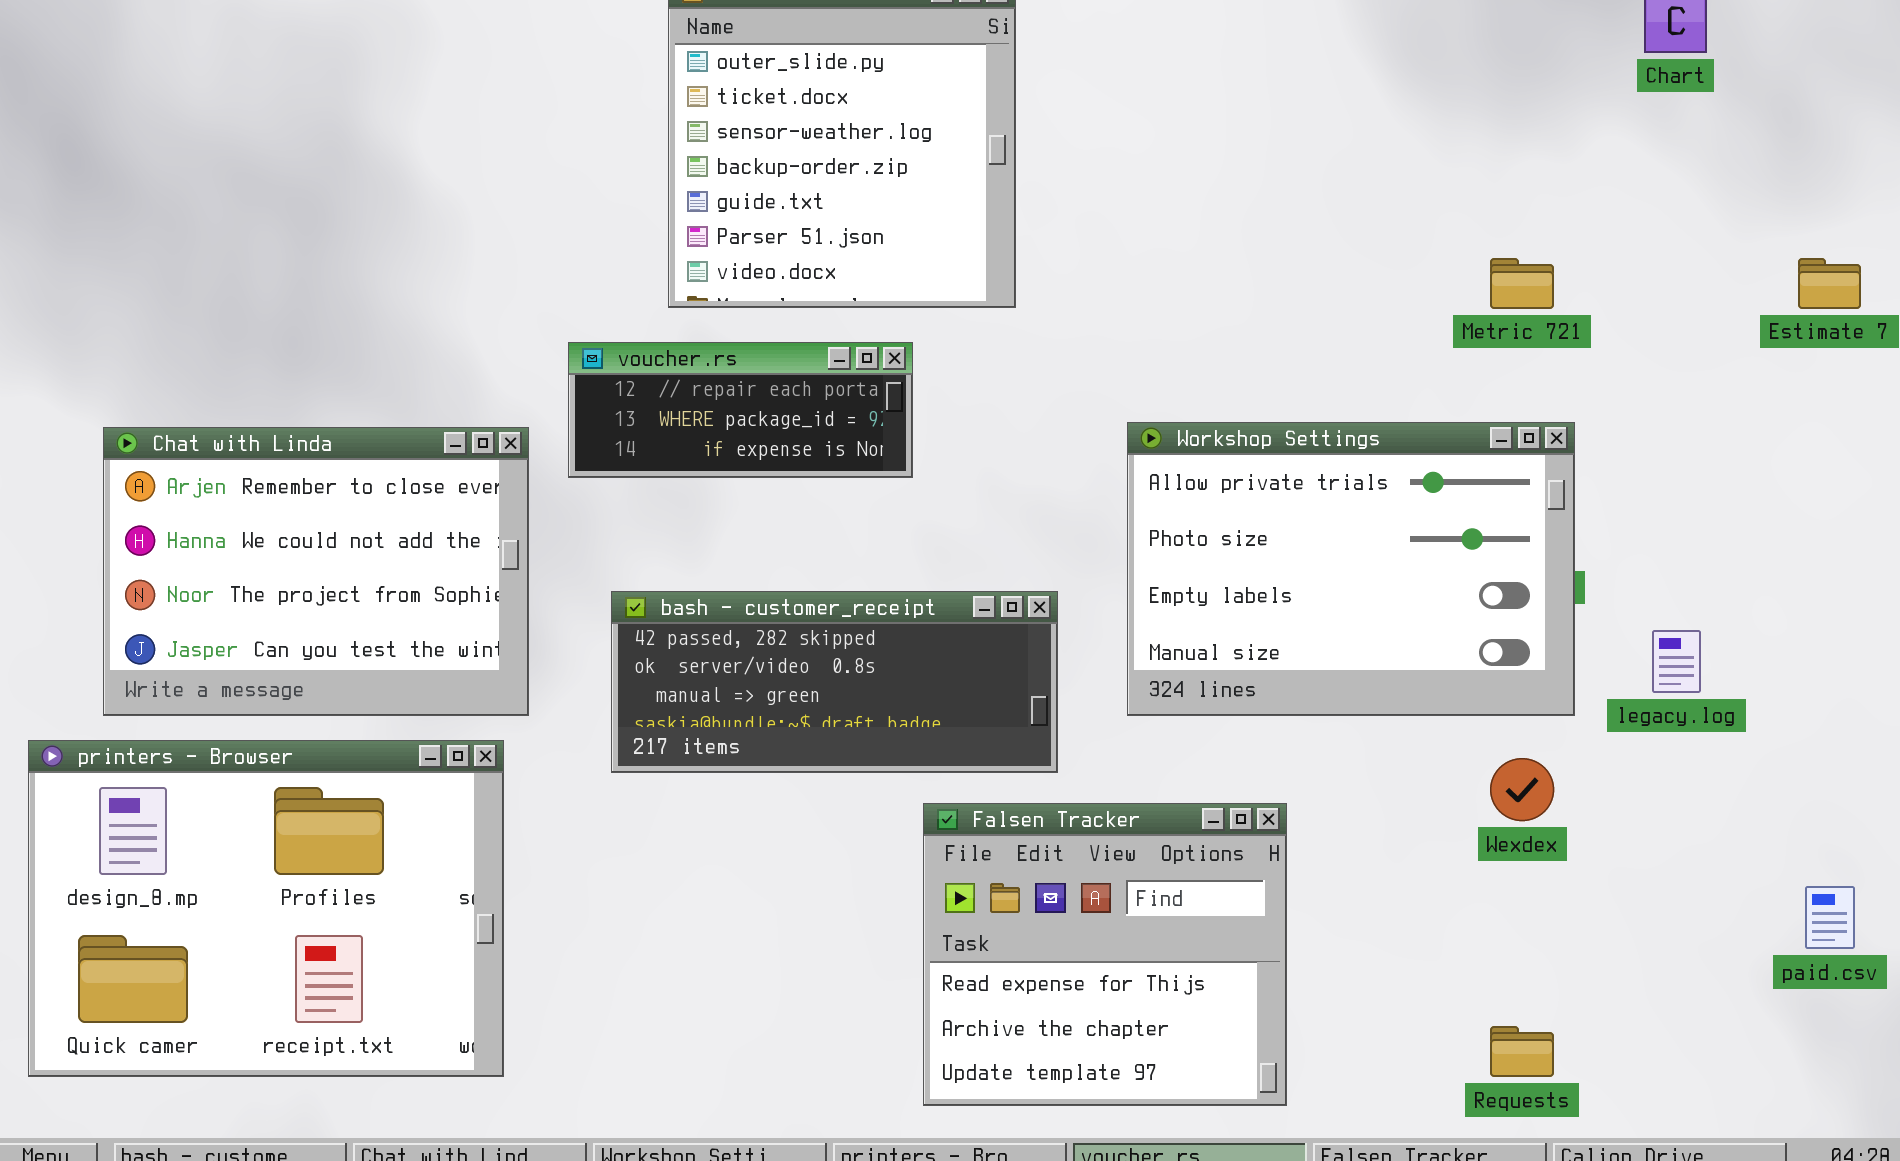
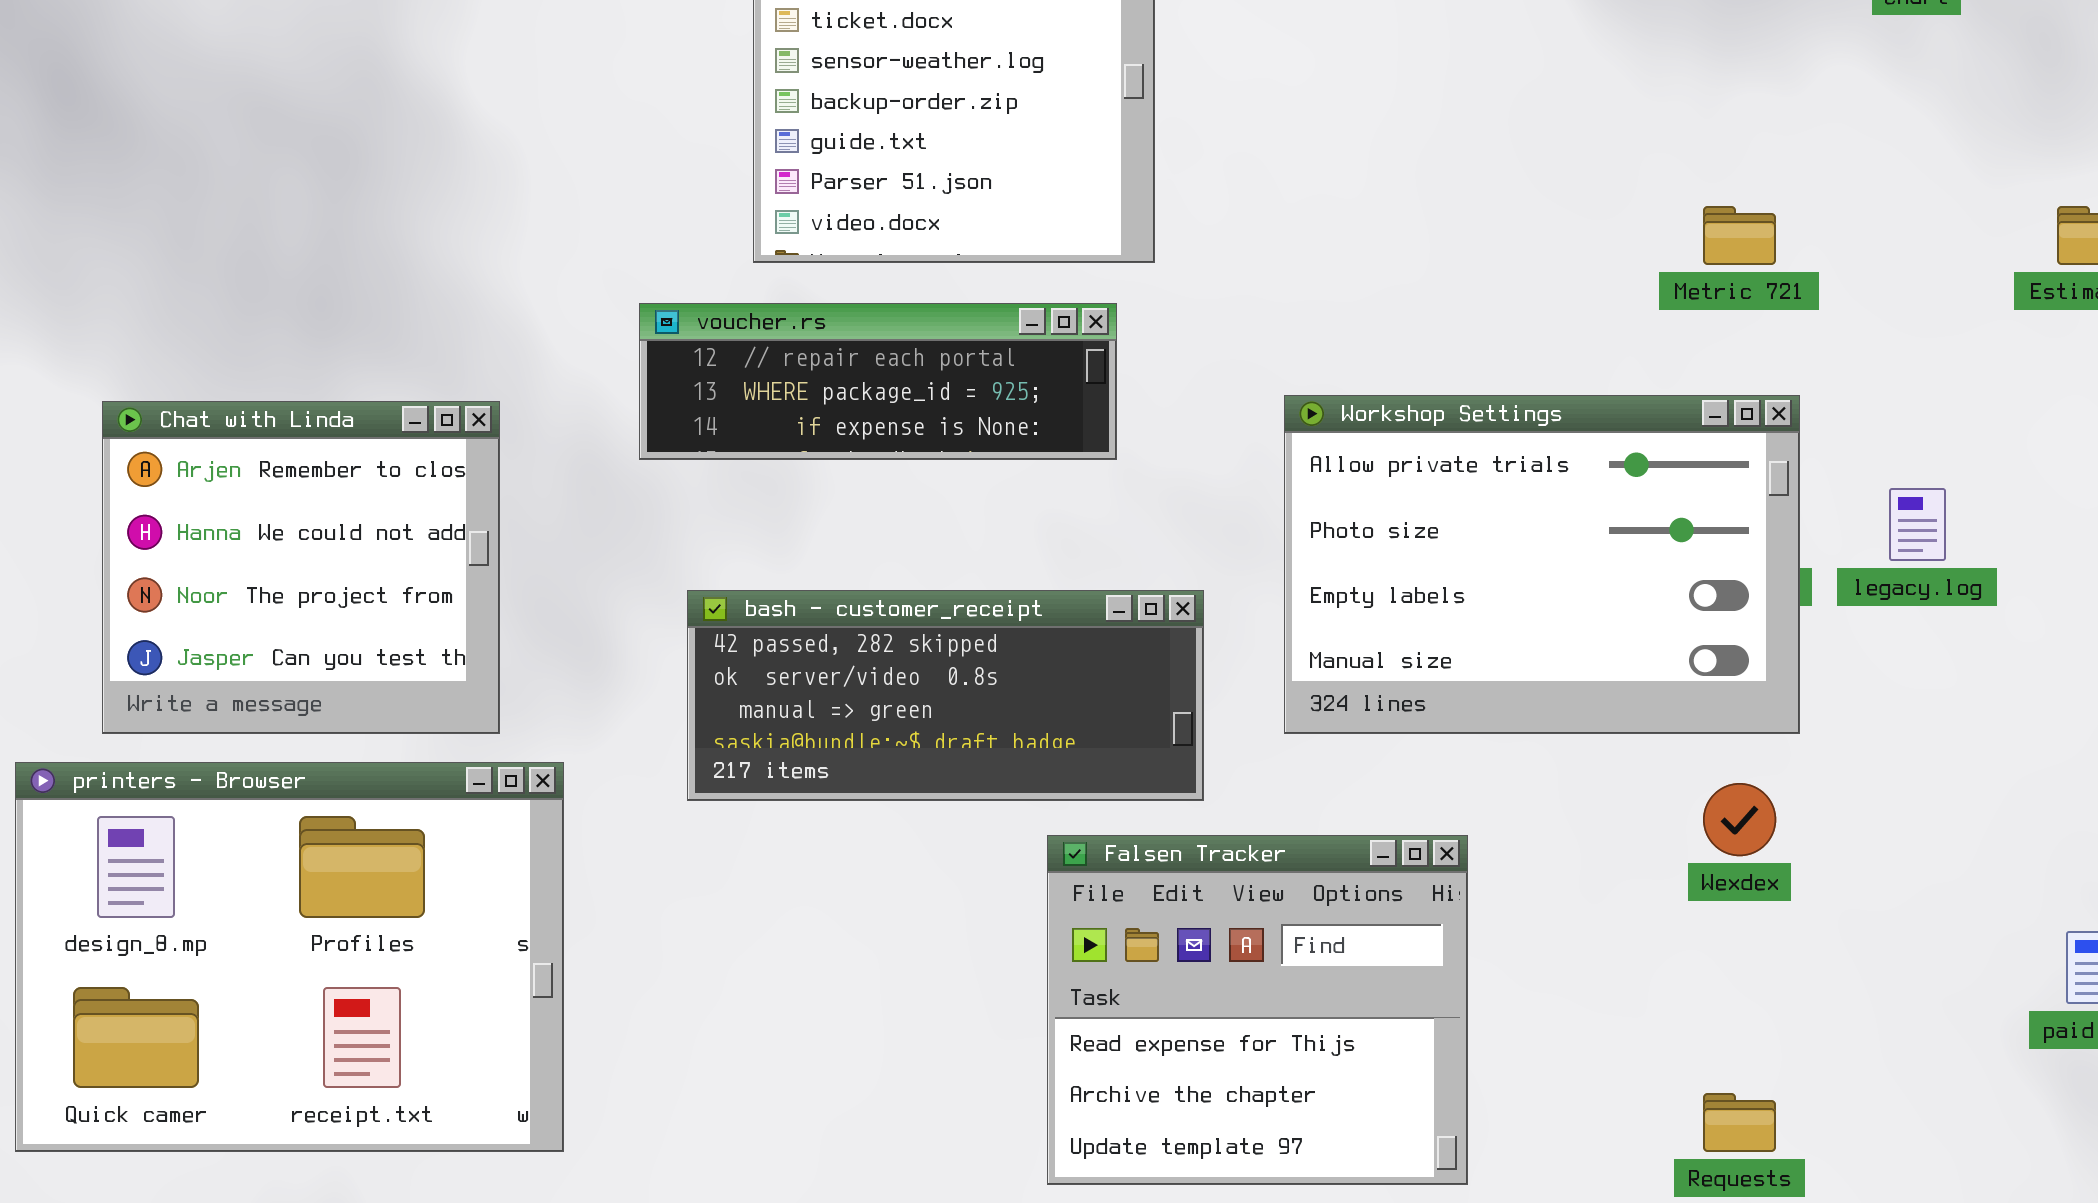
voucher.rs: [568,342,913,478] -> [639,303,1117,460], resized
Chat with Linda: [103,427,529,716] -> [102,401,500,734], resized
legacy.log: [1652,630,1701,693] -> [1889,488,1946,561], moved

